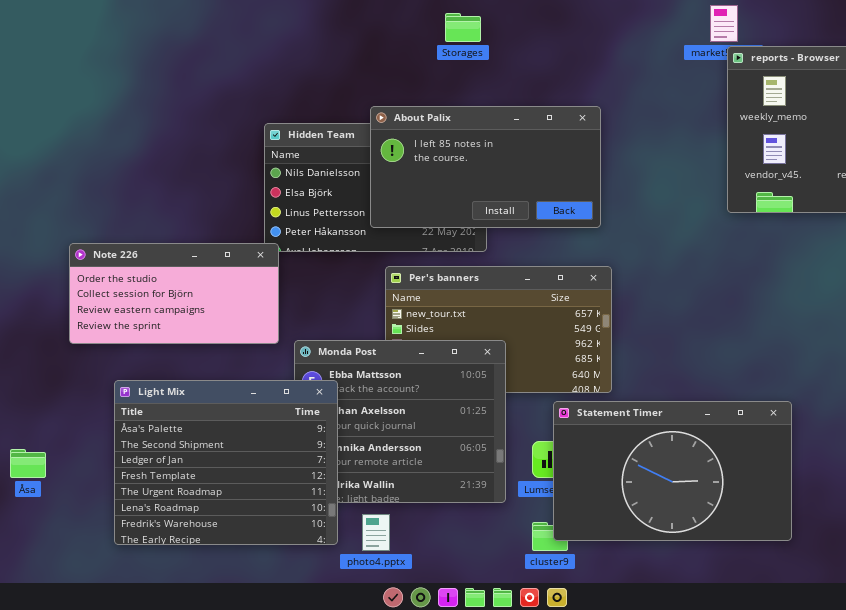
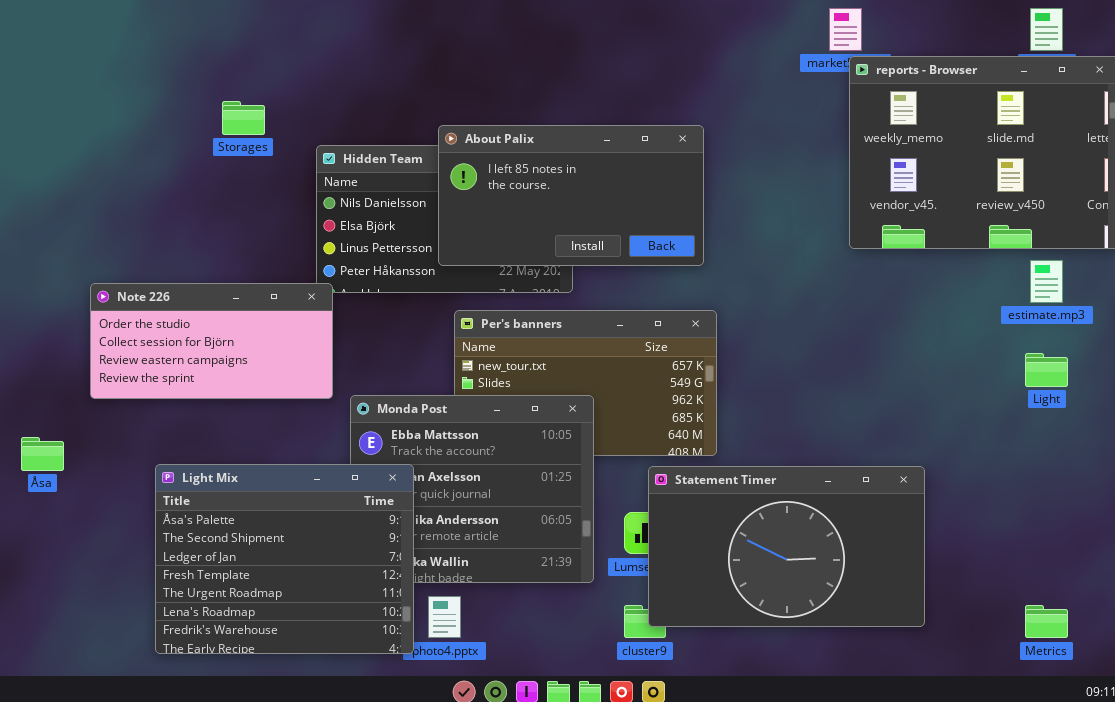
Storages: [445,13,481,42] -> [222,101,265,135], moved
Light Mix: [114,380,338,545] -> [155,464,414,654], moved
Åsa: [10,449,46,478] -> [21,437,64,471], moved

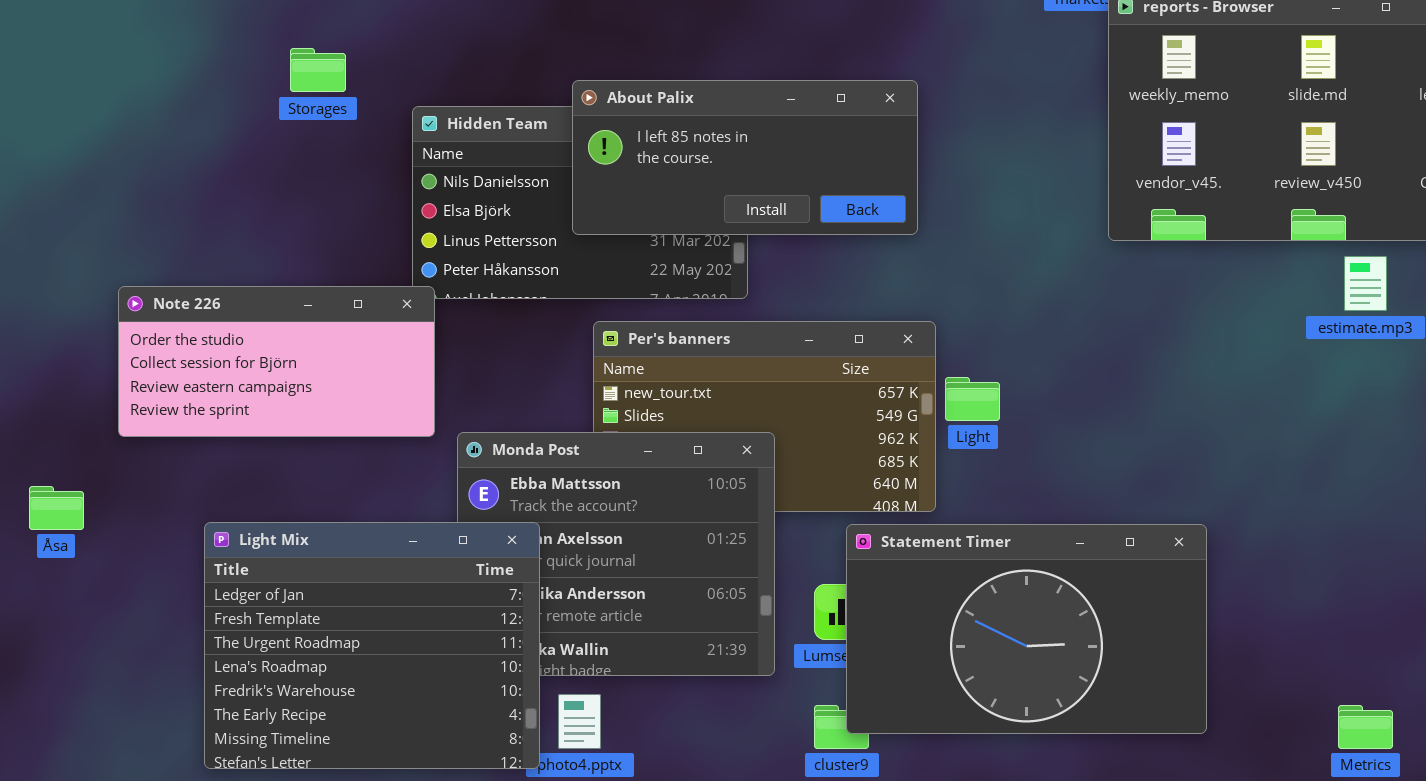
About Palix: [438,125,704,266] -> [572,80,918,235], resized
Light: [1025,353,1068,387] -> [945,377,1000,421], moved
Light Mix: [155,464,414,654] -> [204,522,540,769], scrolled down 2 rows

